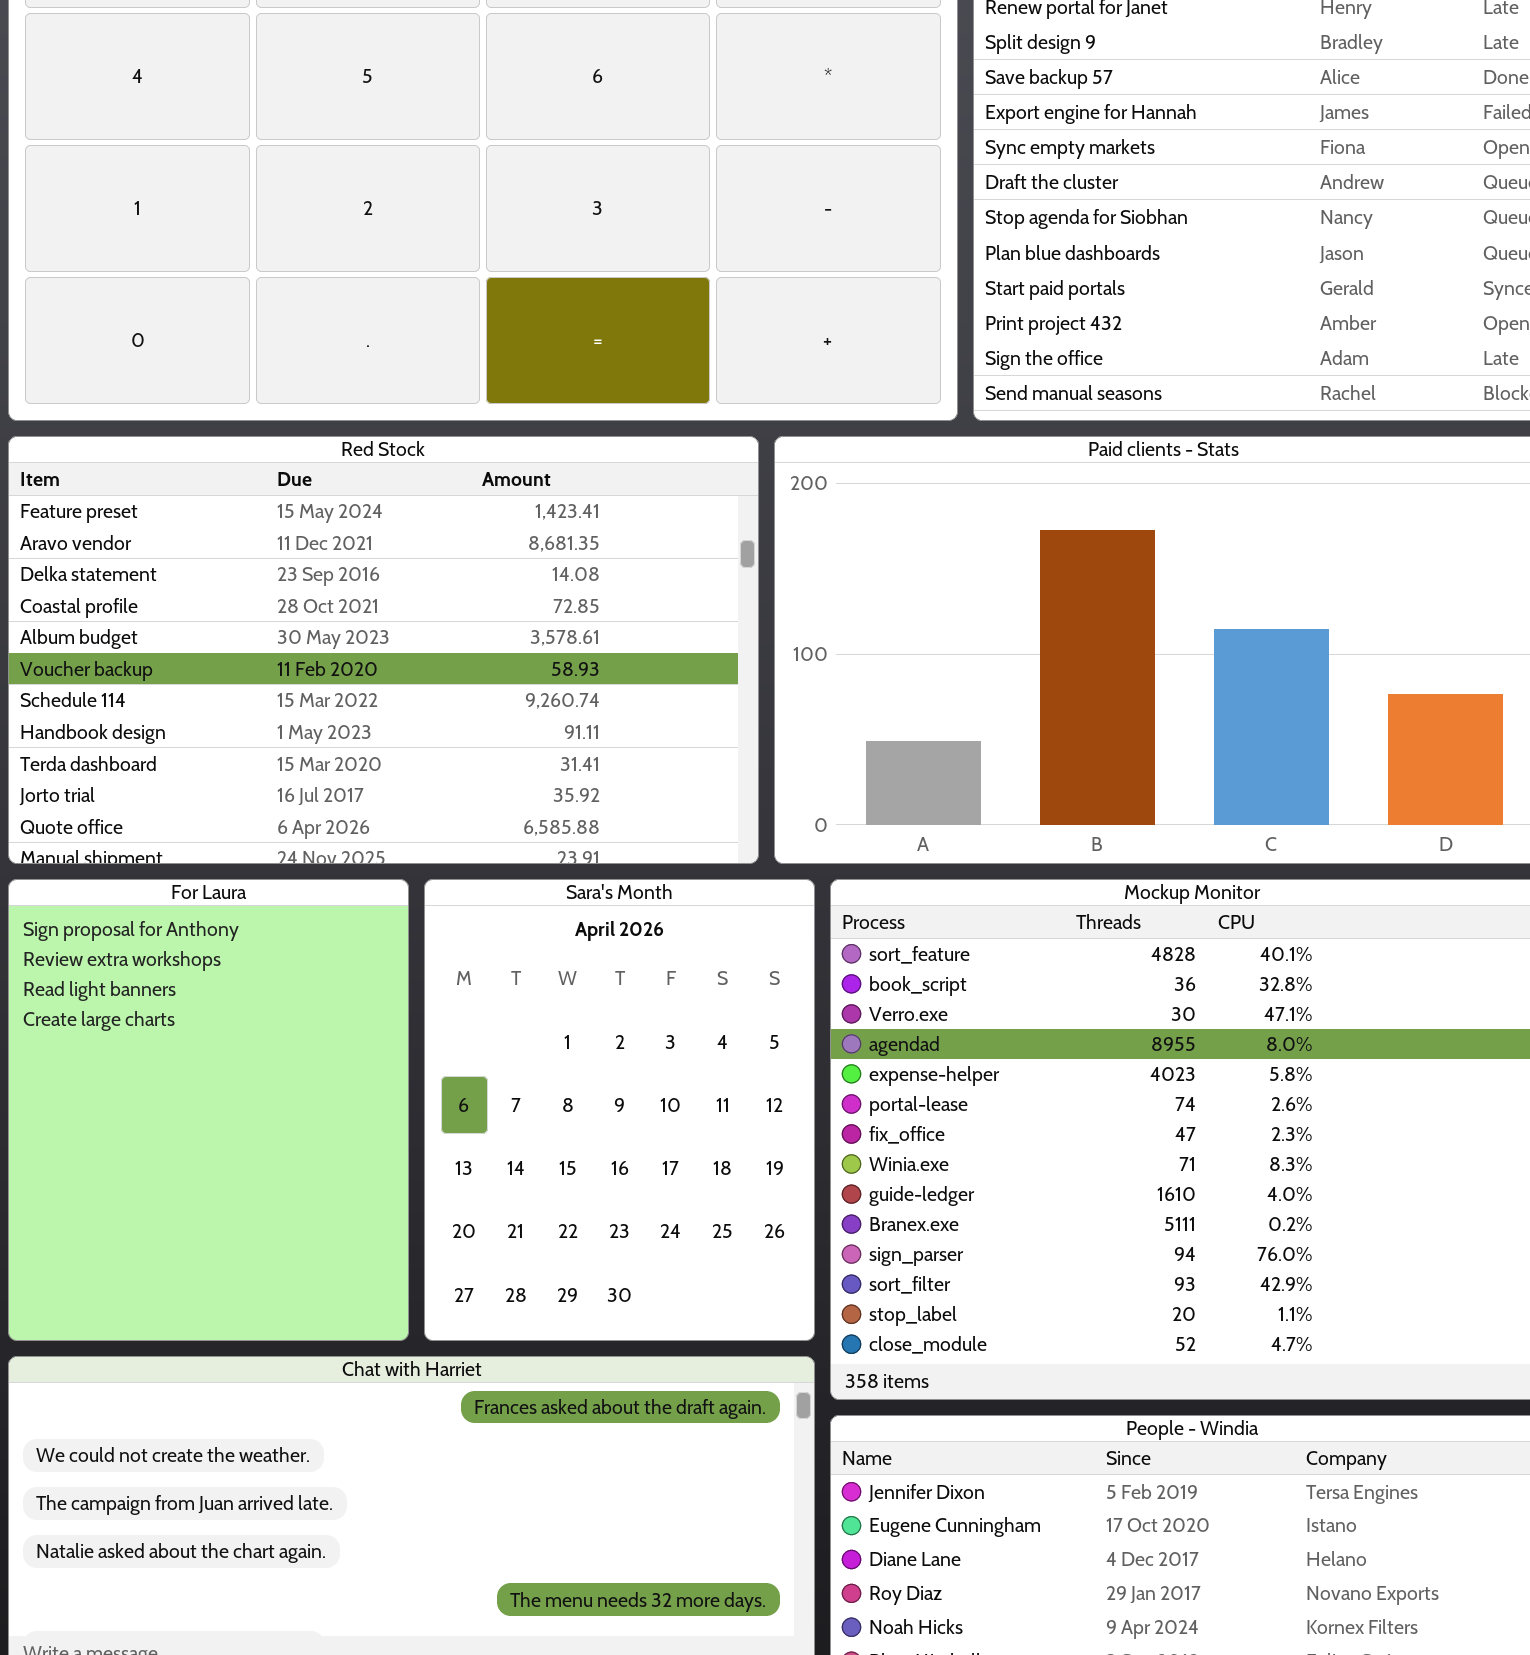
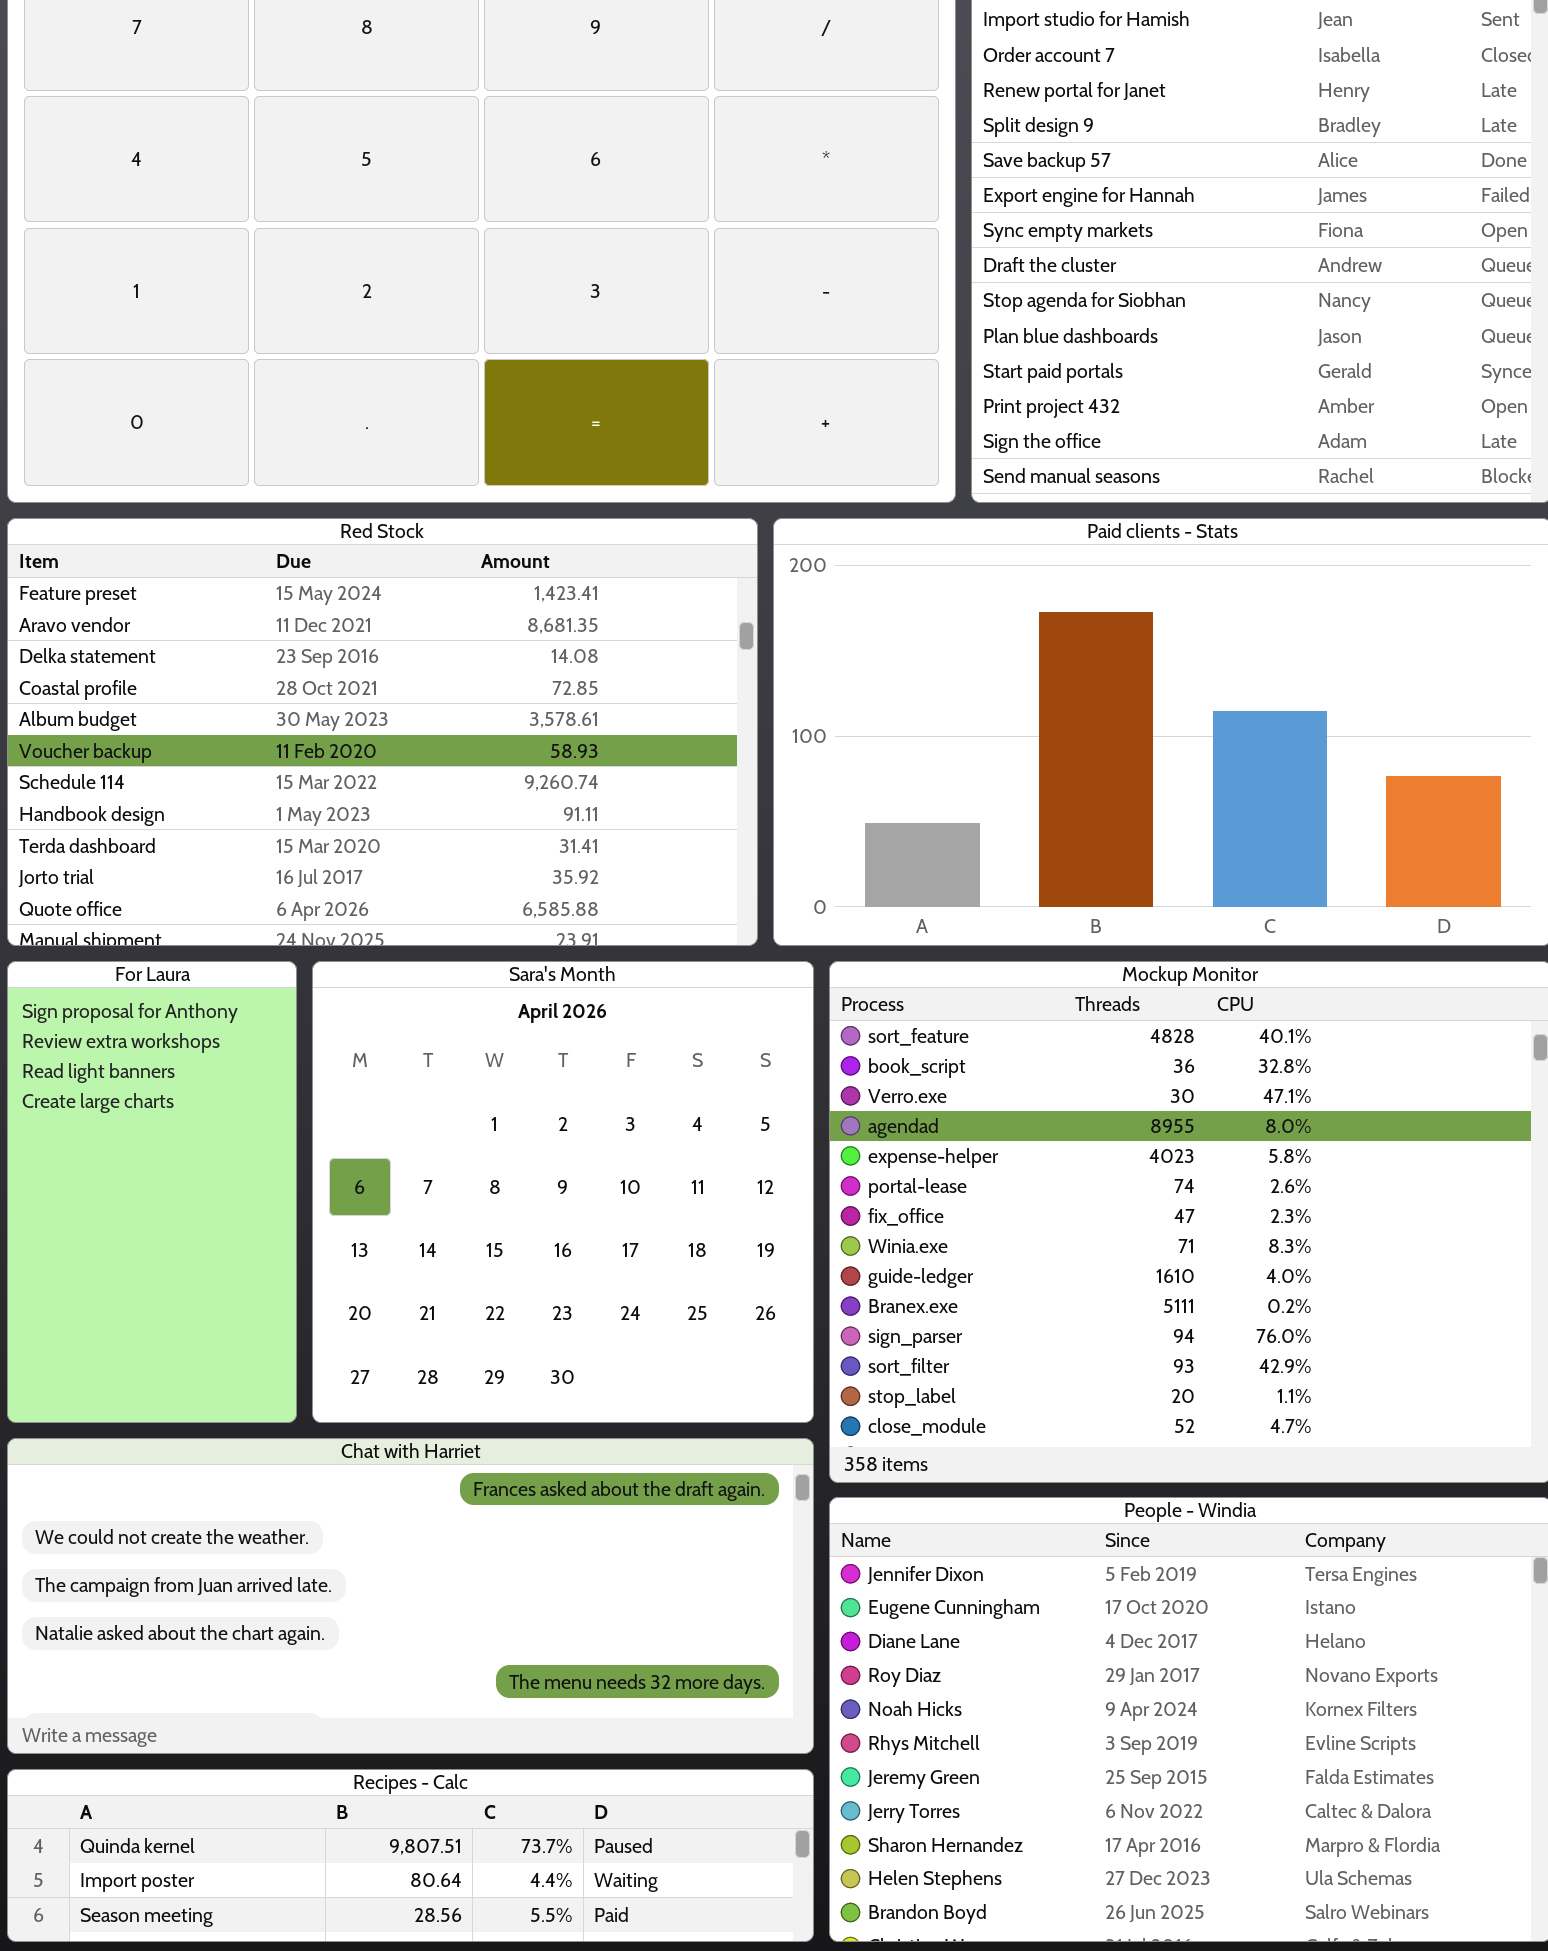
For Laura: [8,879,409,1341] -> [7,961,297,1423], resized
Sara's Month: [424,879,815,1341] -> [312,961,814,1423], resized

